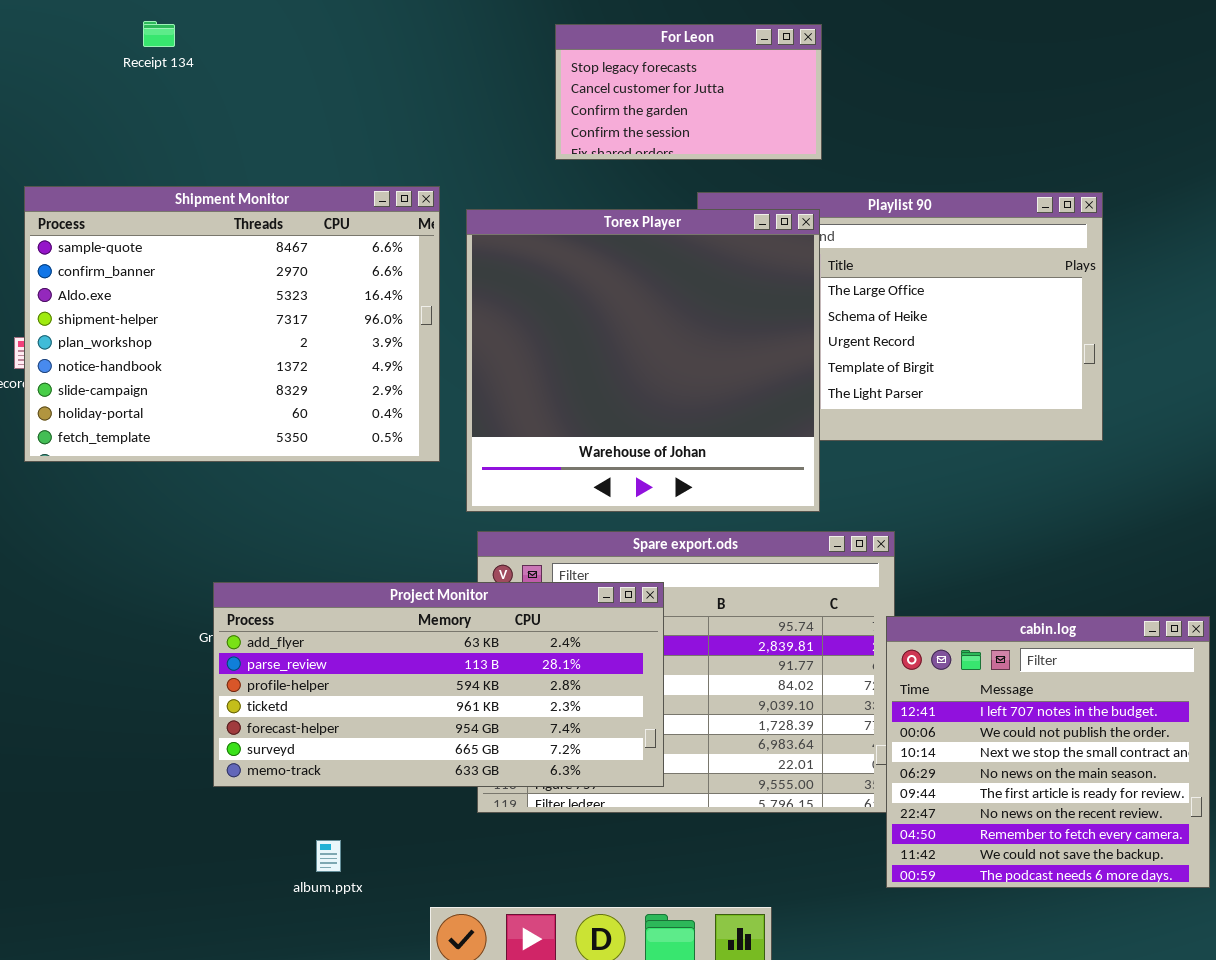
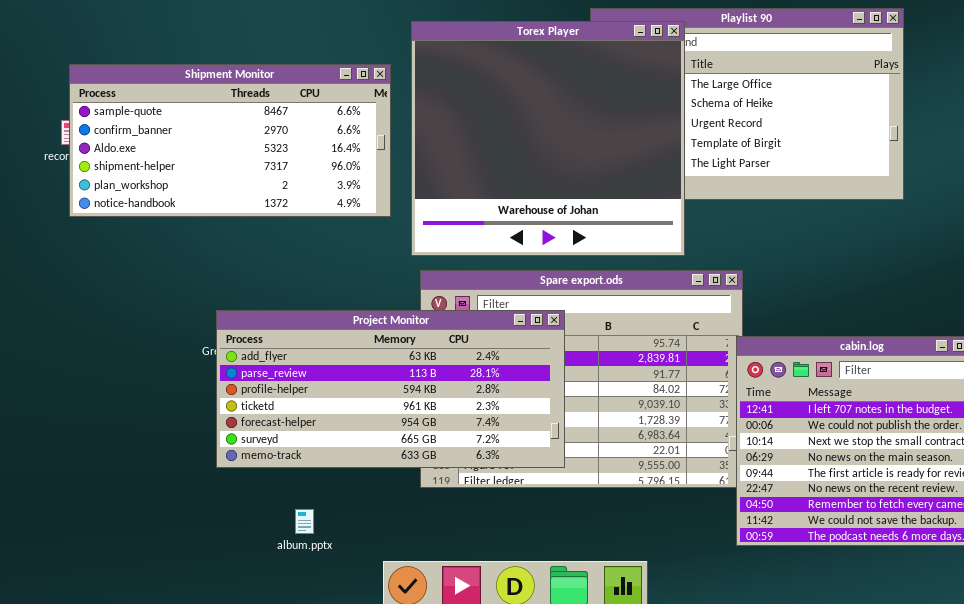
Shipment Monitor: [24,186,440,462] -> [69,64,391,217], resized

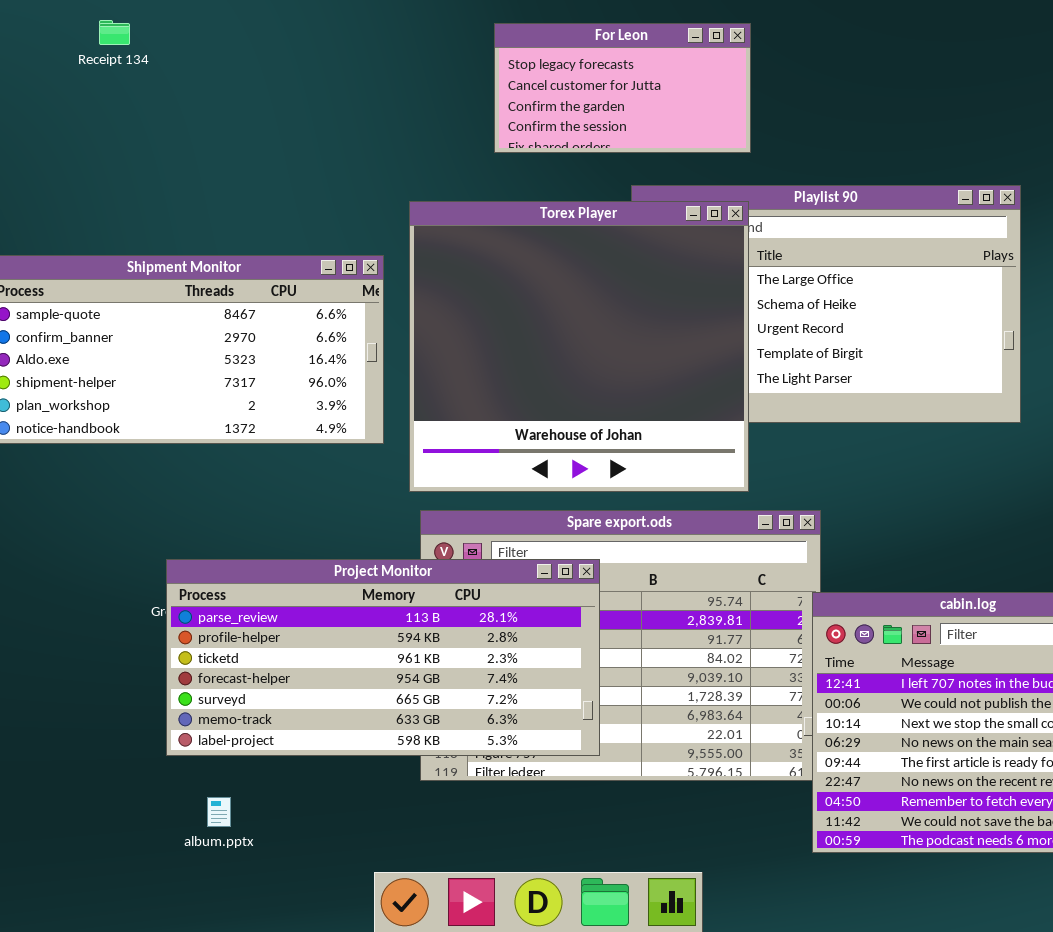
Project Monitor: [216,310,565,468] -> [166,559,600,756], scrolled down 1 row
album.pptx: [295,509,314,534] -> [207,797,231,827], moved

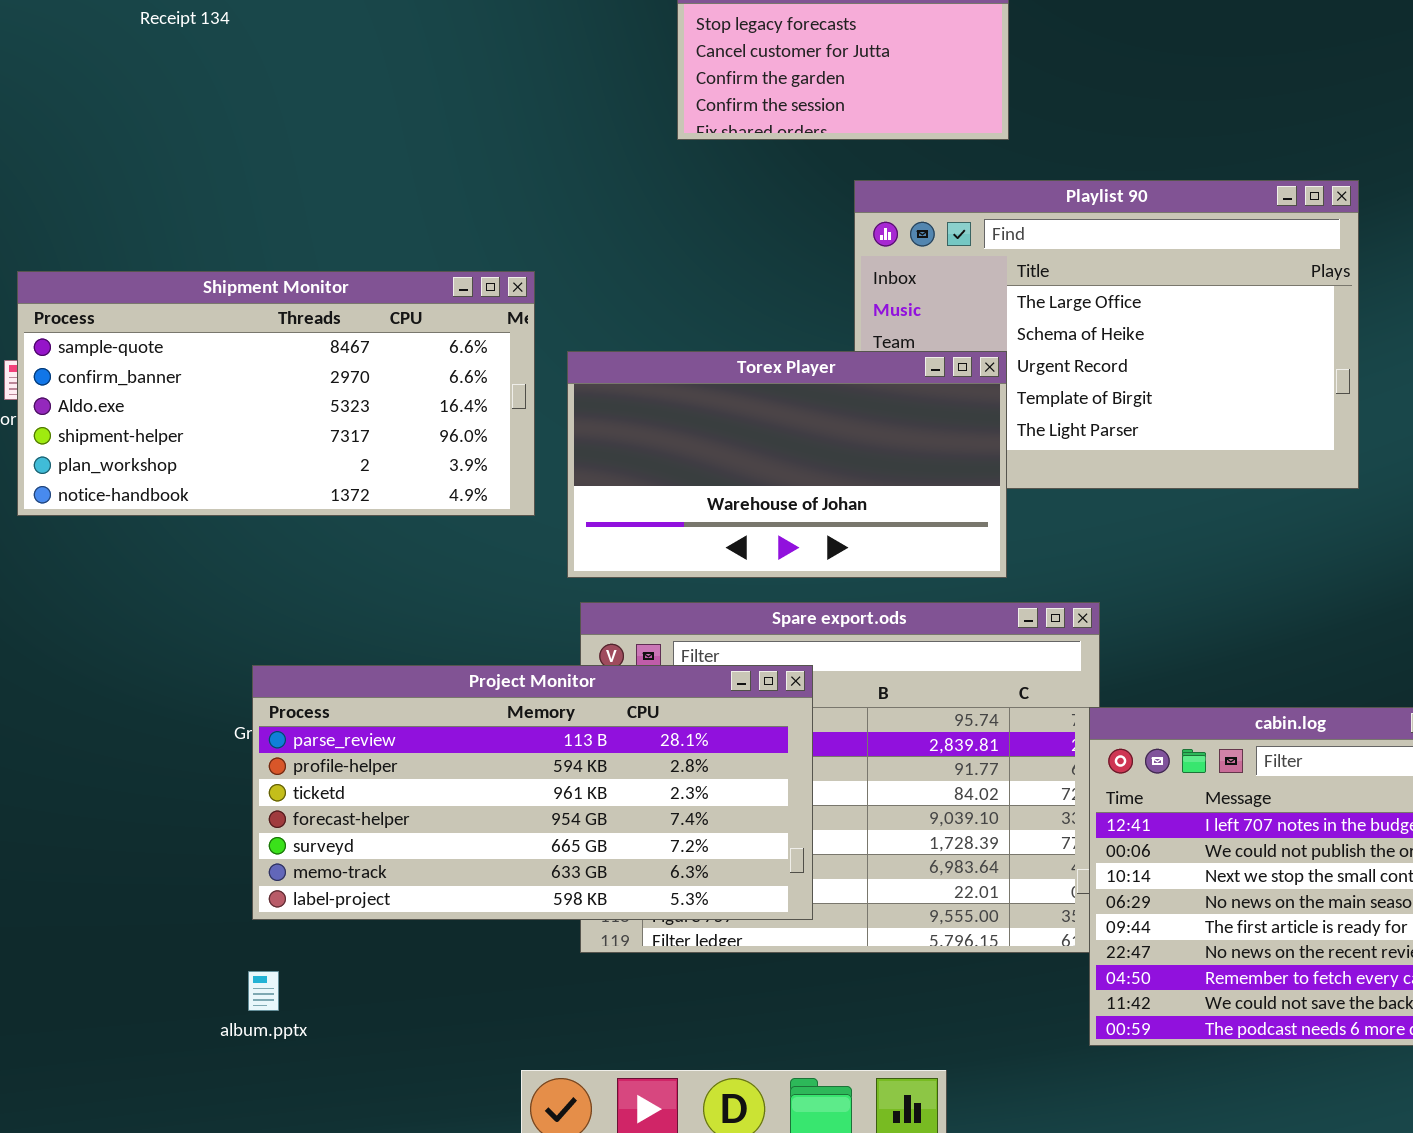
Torex Player: [409,201,749,492] -> [567,351,1007,578], resized
album.pptx: [207,797,231,827] -> [248,971,279,1011], moved

